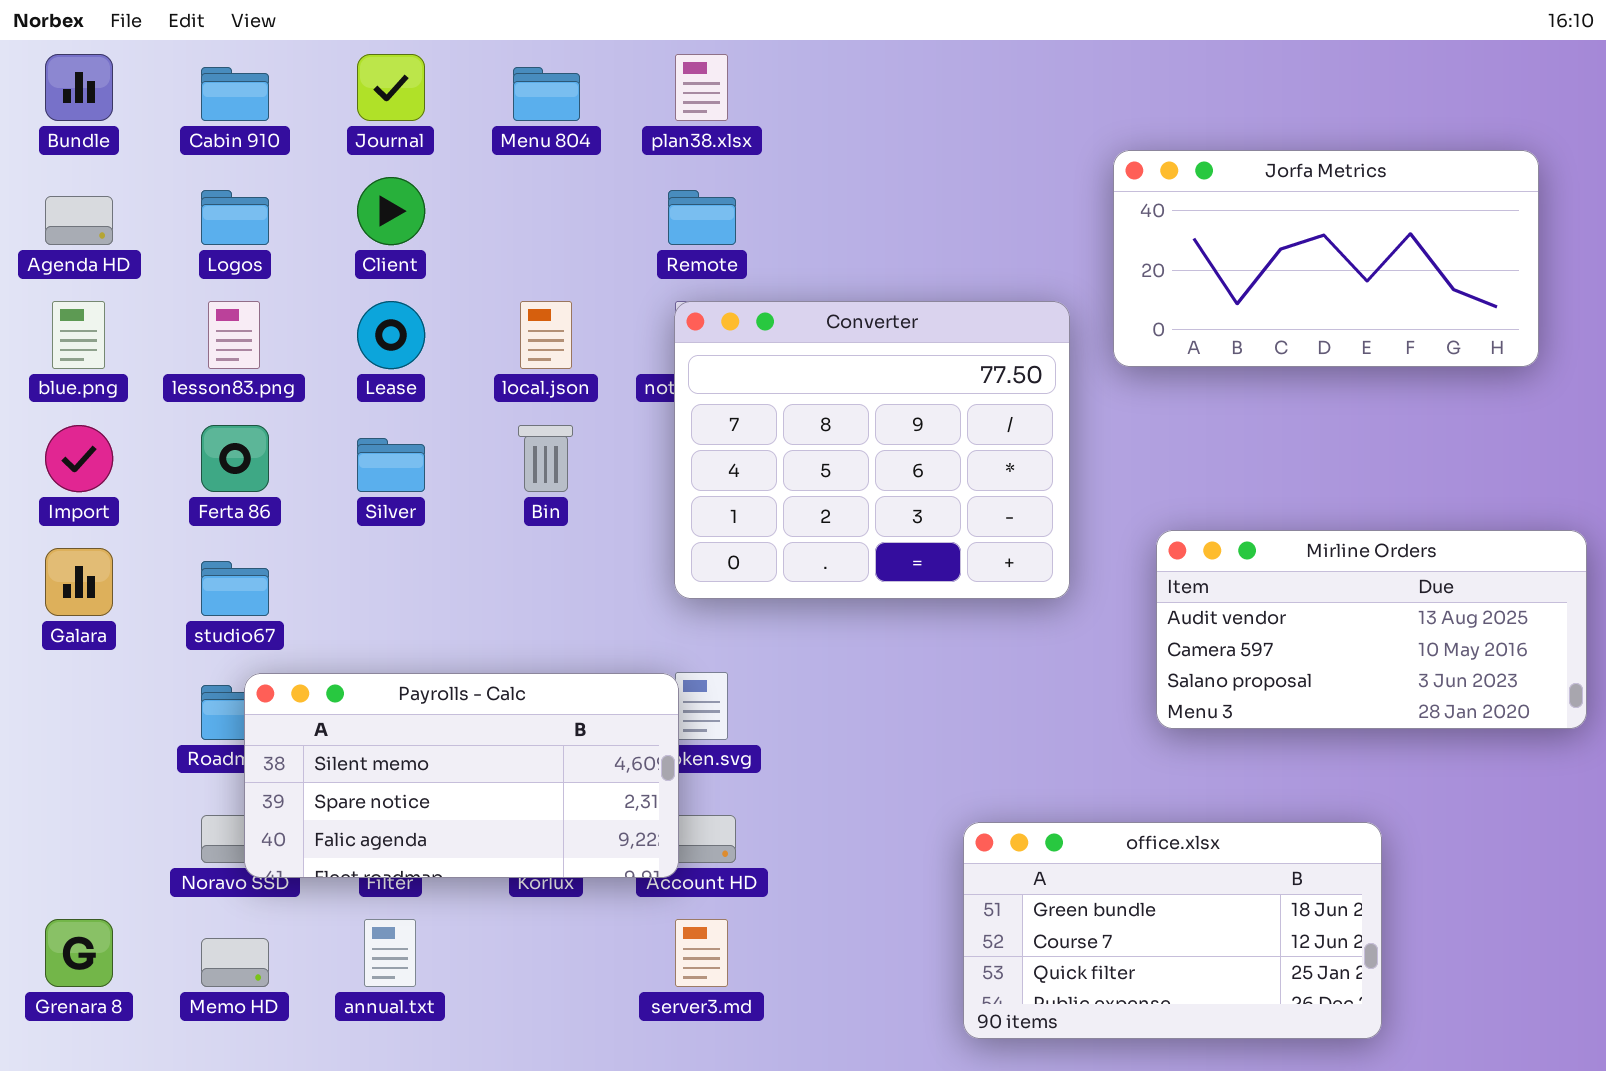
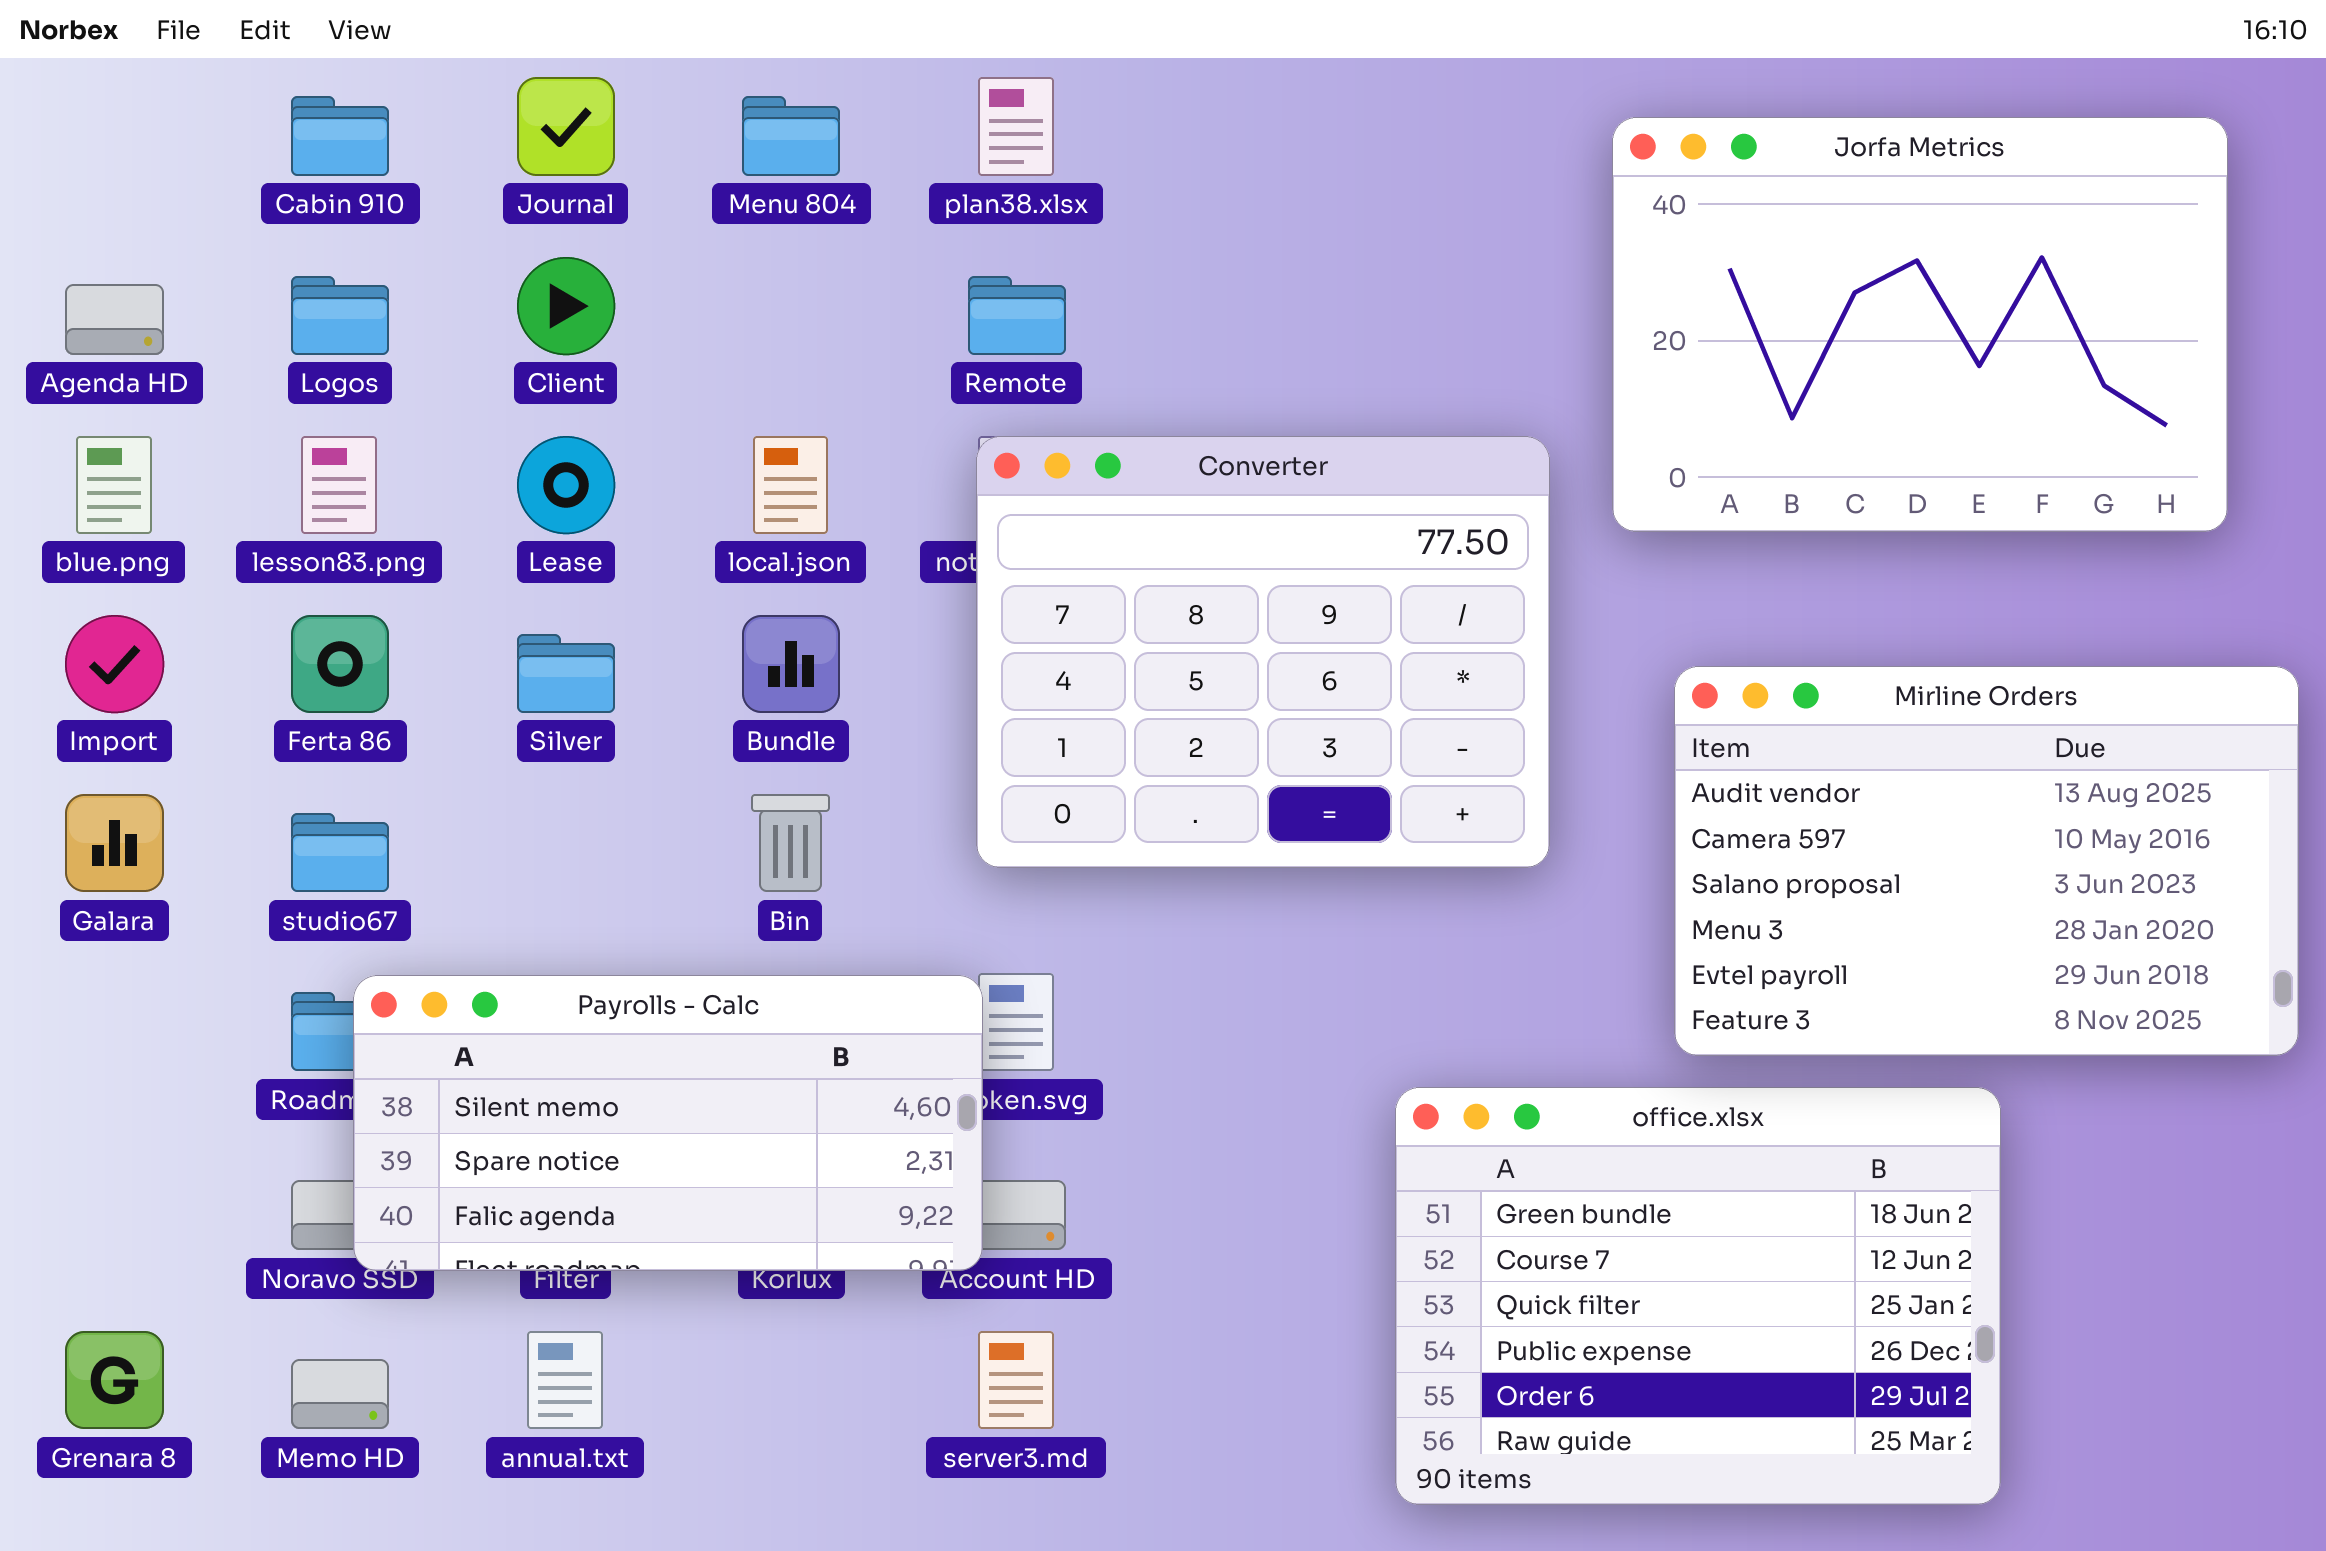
Bundle: [45,54,113,121] -> [742,615,840,713], moved
Jorfa Metrics: [1113,150,1539,367] -> [1612,117,2228,532], resized
Bin: [518,425,573,492] -> [751,794,830,892], moved
Mirline Orders: [1156,530,1587,729] -> [1674,666,2299,1056], resized
office.xlsx: [963,822,1382,1039] -> [1395,1087,2001,1505], resized

